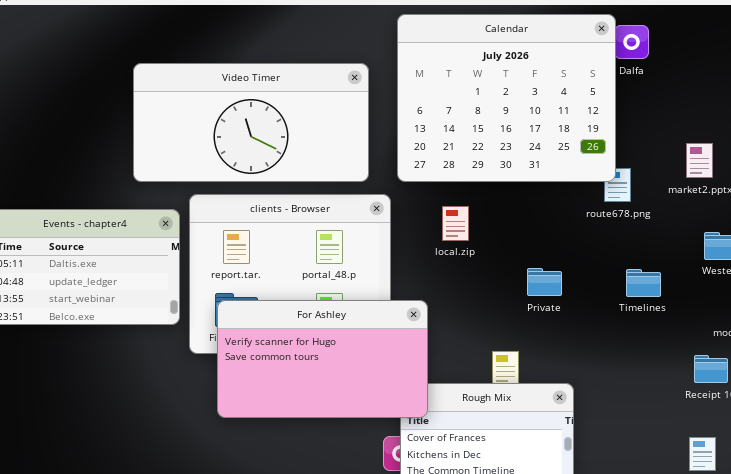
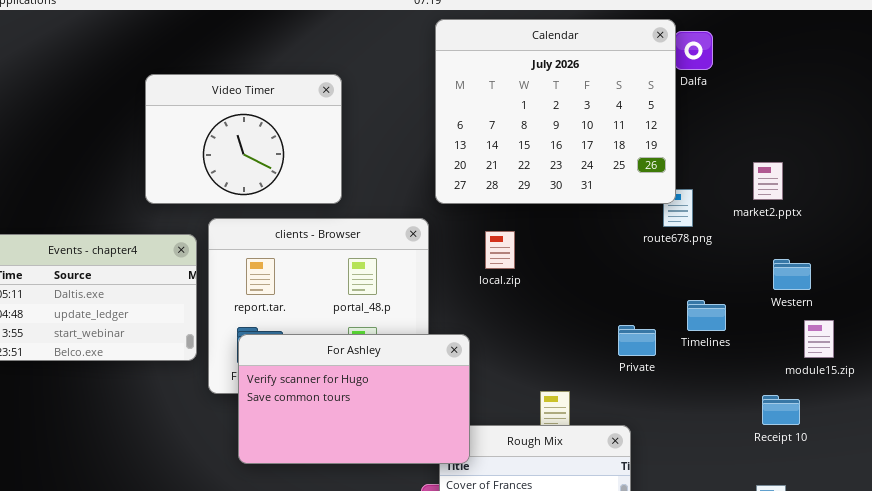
Video Timer: [133,63,369,182] -> [145,74,342,204], resized
Private: [527,268,562,296] -> [618,325,656,356], moved

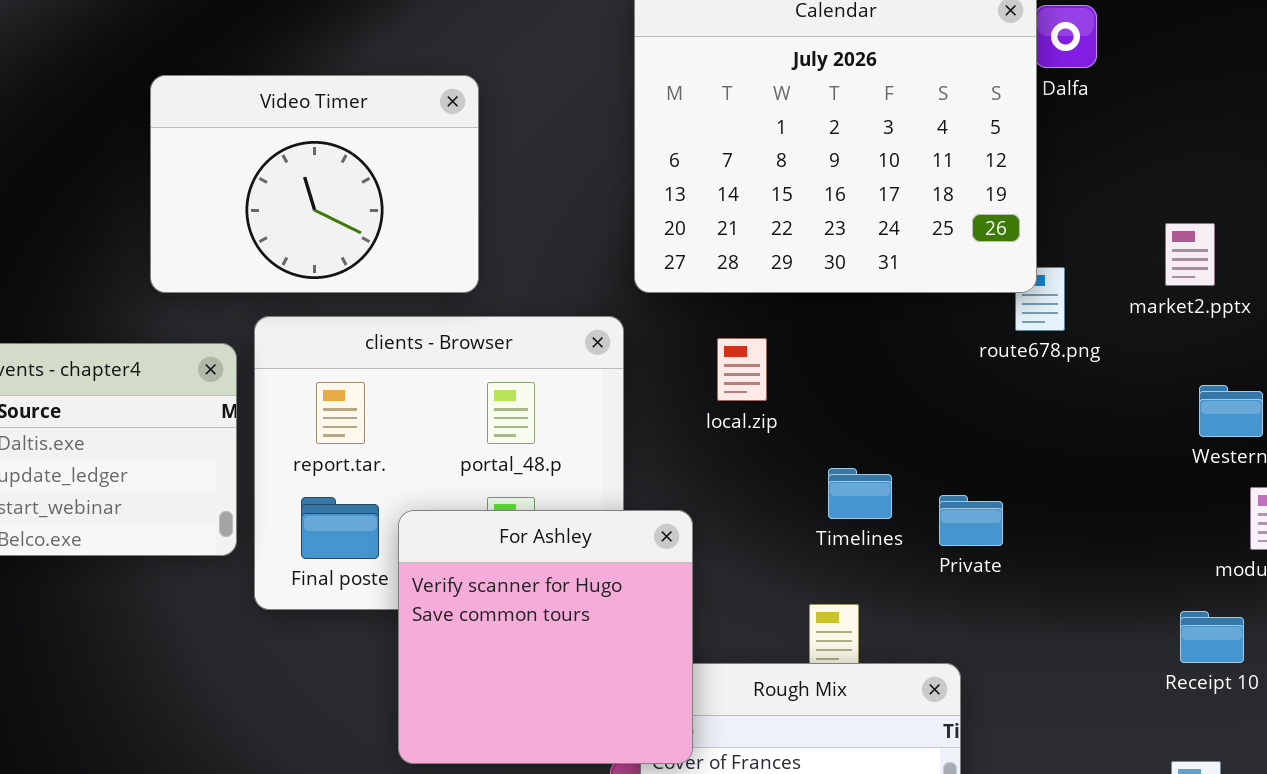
Timelines: [687,300,726,331] -> [828,468,892,519], moved
For Ashley: [238,334,470,464] -> [398,510,693,764], resized

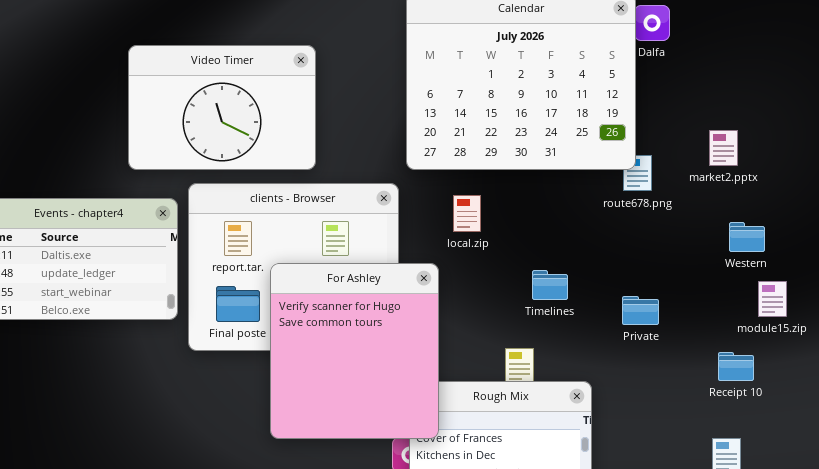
Timelines: [828,468,892,519] -> [532,270,568,300], moved
Private: [939,495,1003,546] -> [622,296,659,325], moved
For Ashley: [398,510,693,764] -> [270,263,439,439], resized

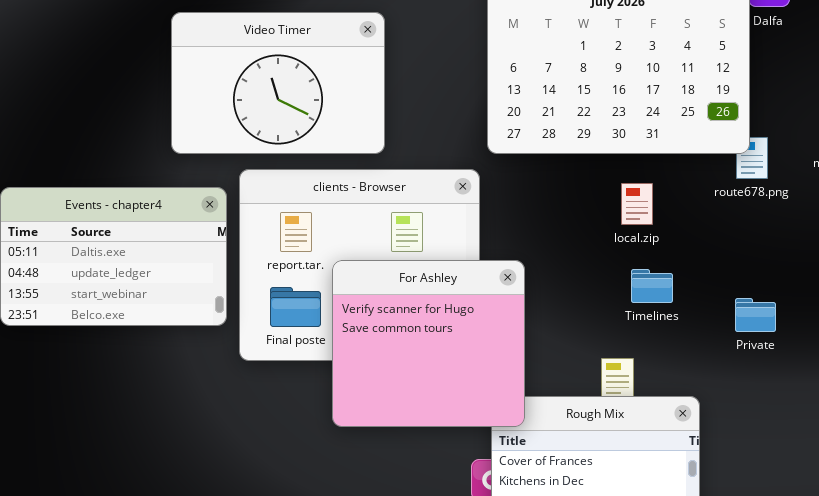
local.zip: [453,195,481,232] -> [621,183,653,225], moved
For Ashley: [270,263,439,439] -> [332,260,525,427], resized

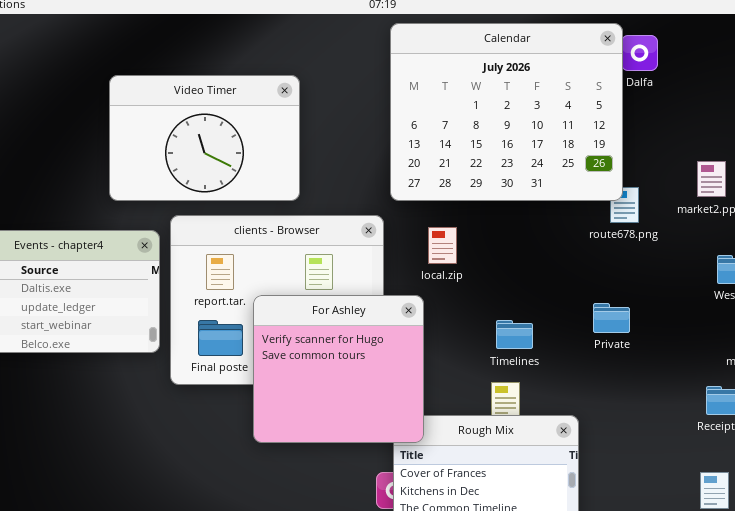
local.zip: [621,183,653,225] -> [428,227,457,264], moved
Timelines: [631,269,673,303] -> [496,320,533,349], moved
Private: [735,298,776,332] -> [593,303,630,333], moved

